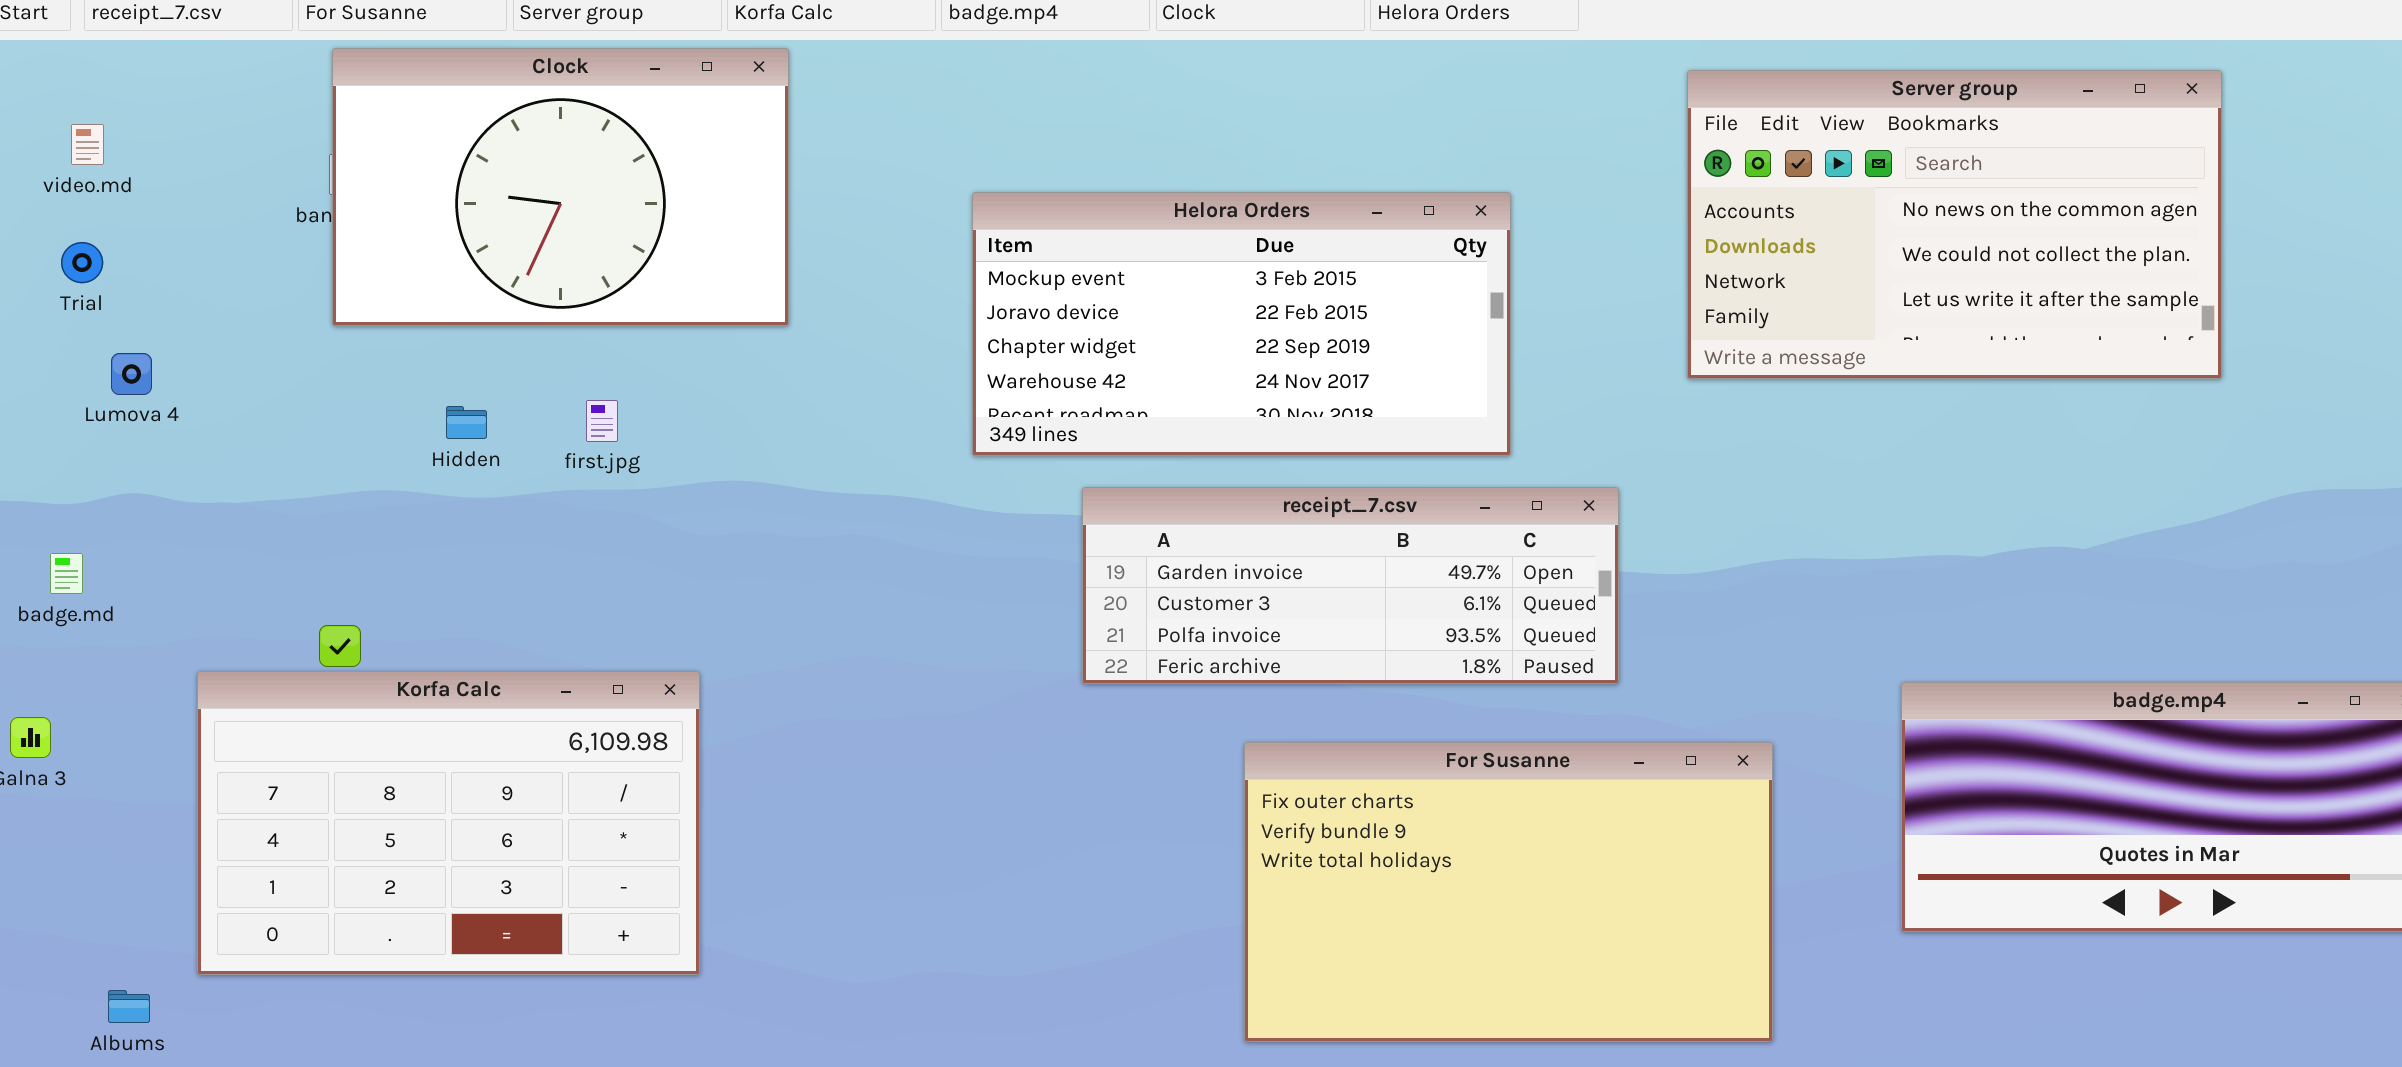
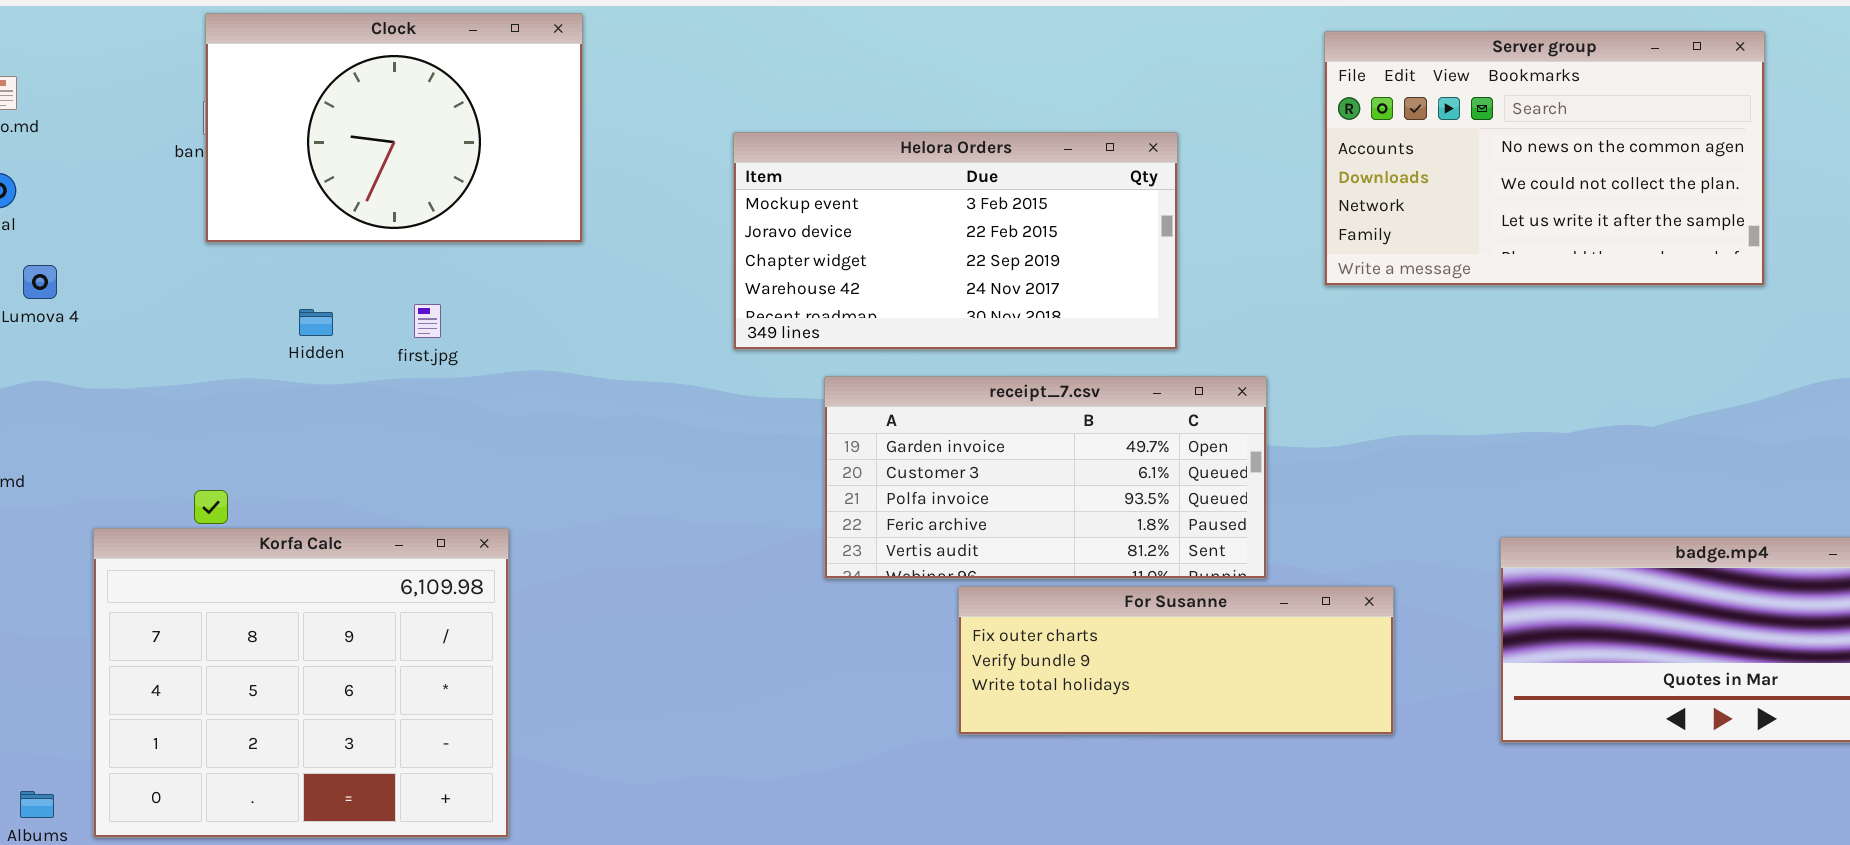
receipt_7.csv: [1082,487,1619,684] -> [824,376,1267,579], resized
Korfa Calc: [197,671,700,975] -> [93,528,509,838], resized
For Susanne: [1244,742,1773,1042] -> [958,586,1394,735], resized

